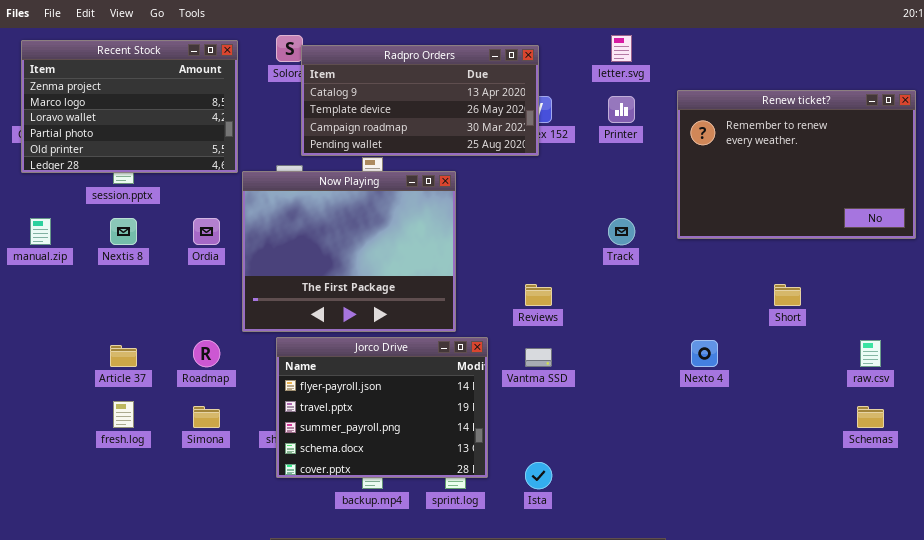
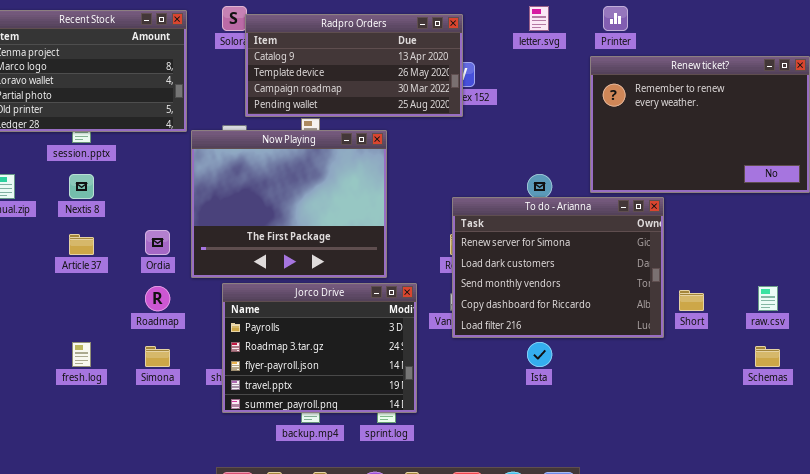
Printer: [608,96,635,123] -> [603,6,628,31], moved
Ordia: [193,218,220,245] -> [145,230,170,255], moved
To do - Arianna: none -> [452,197,664,338], opened
Short: [774,284,801,306] -> [679,290,704,311], moved
Jorco Drive: [276,337,488,478] -> [222,283,417,413], scrolled up 2 rows
Article 37: [110,345,137,367] -> [69,234,94,255], moved
Ista: [525,462,552,489] -> [527,342,552,367], moved

